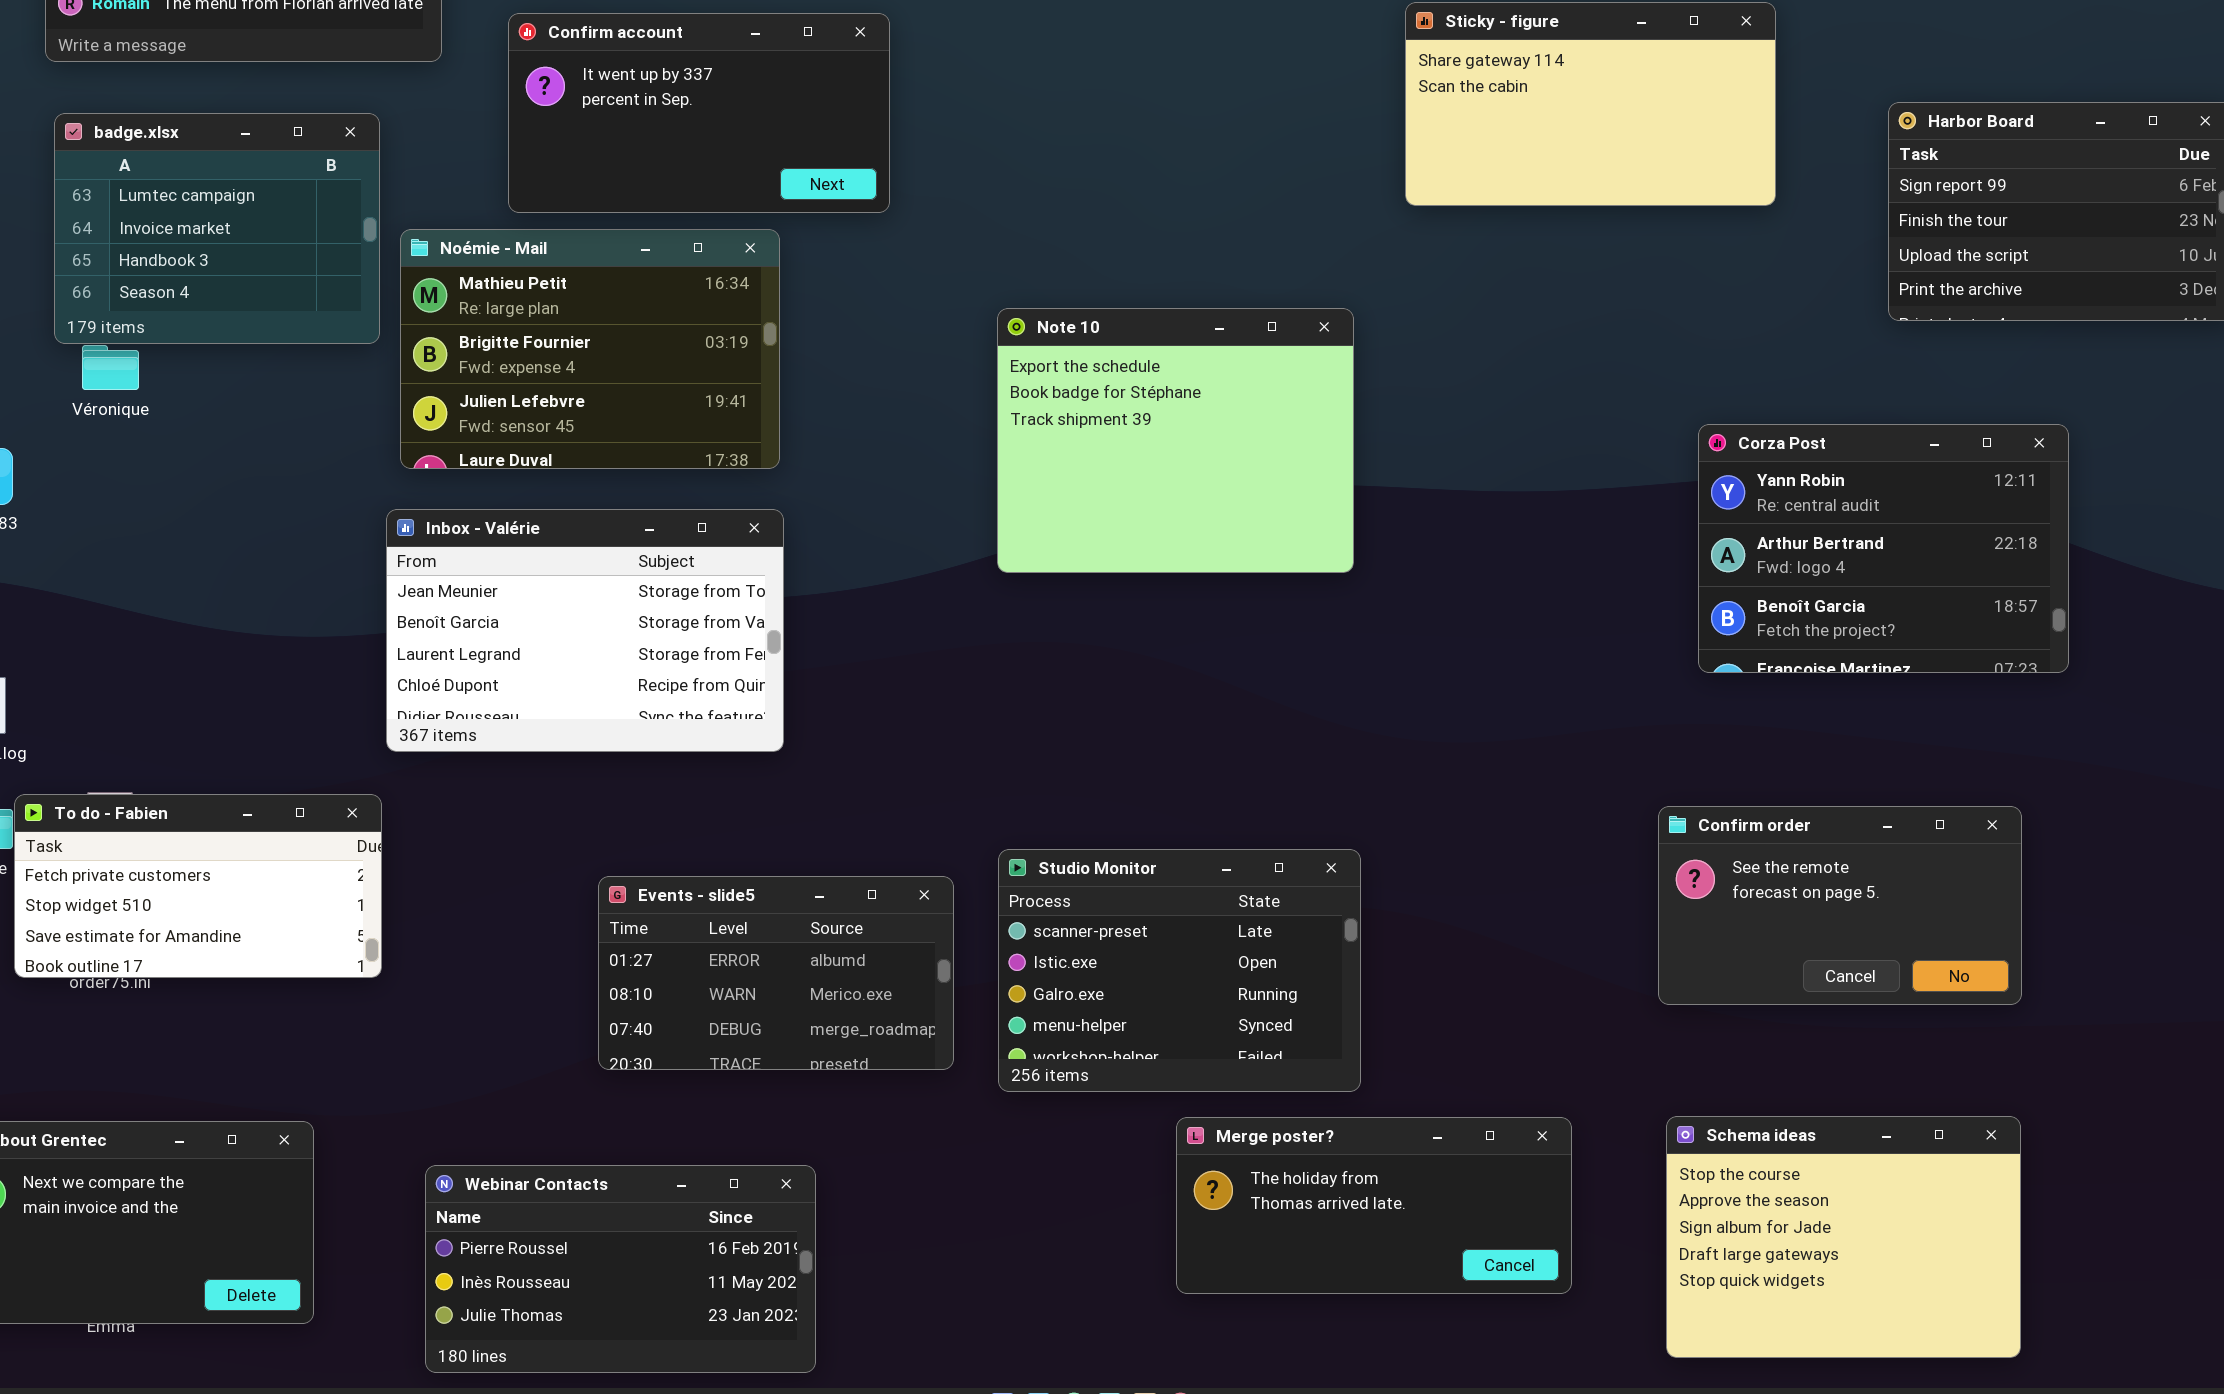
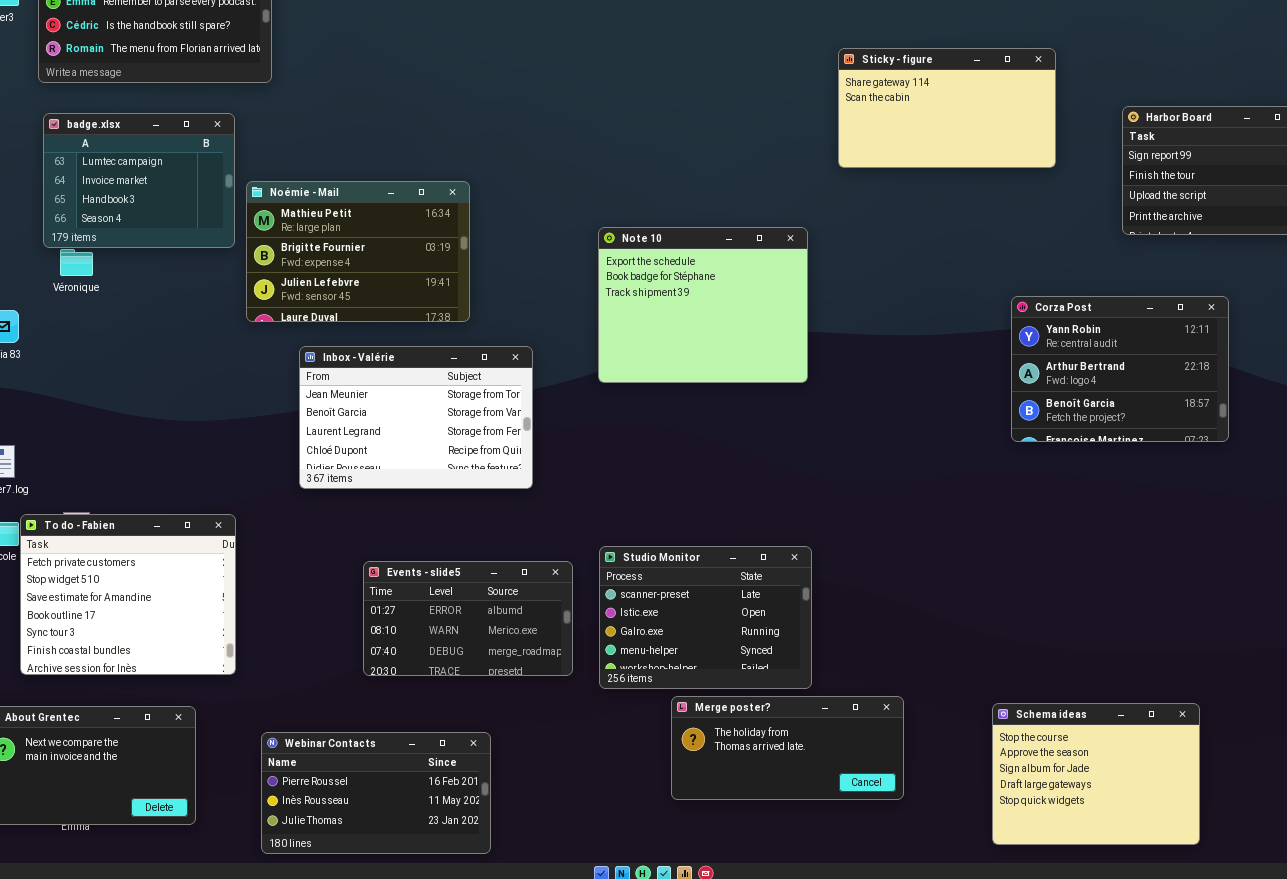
Confirm account: [508,13,890,213] -> none, closed
Inbox - Valérie: [386,509,784,752] -> [299,346,533,489], moved
To do - Fabien: [14,794,382,978] -> [20,514,236,675], resized
Confirm order: [1658,806,2022,1005] -> none, closed
Merge poster?: [1176,1117,1572,1294] -> [671,696,904,800], moved

